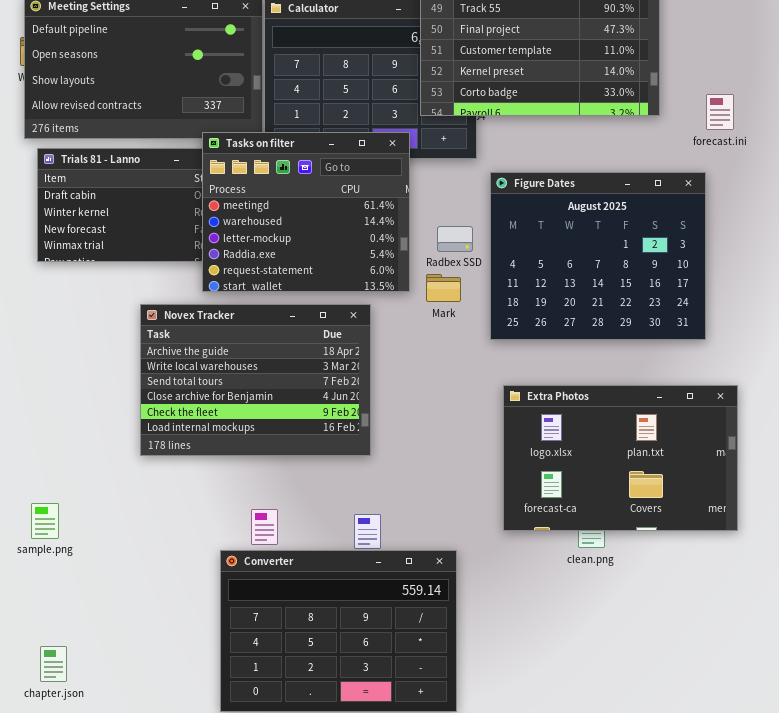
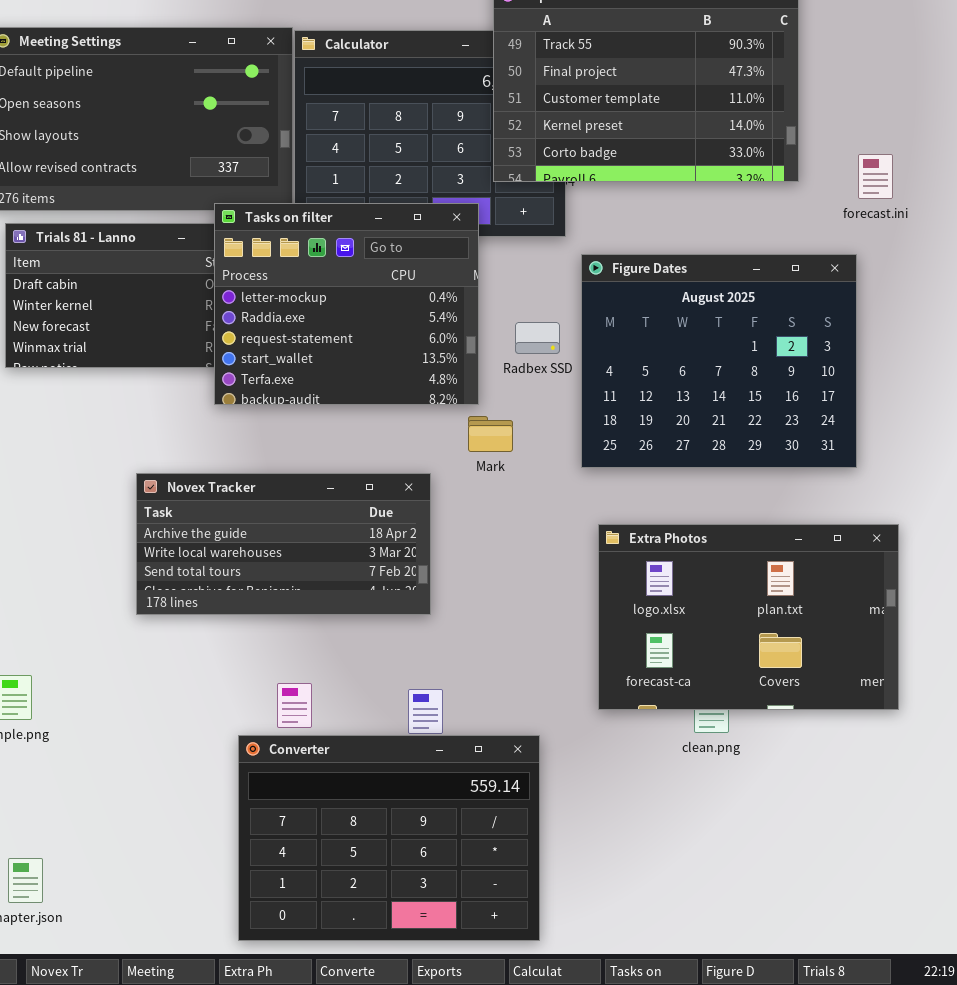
Tasks on filter: [202,132,410,292] -> [214,203,479,405], scrolled down 2 rows
Mark: [426,274,461,302] -> [468,416,513,452], moved
Novex Tracker: [140,304,371,456] -> [136,473,431,615], resized

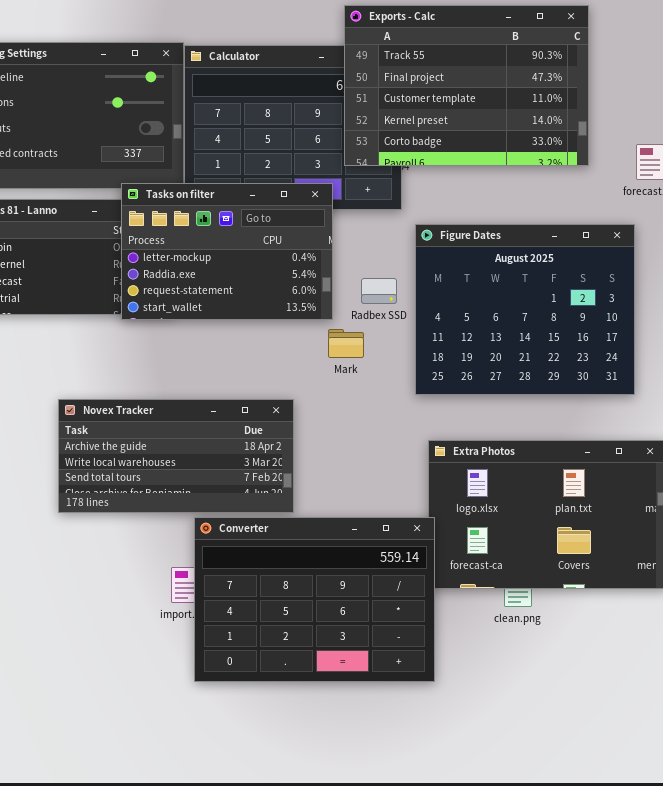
Tasks on filter: [214,203,479,405] -> [121,183,333,320], resized
Mark: [468,416,513,452] -> [328,329,364,358], moved
Converter: [238,735,540,941] -> [194,517,435,682], moved

